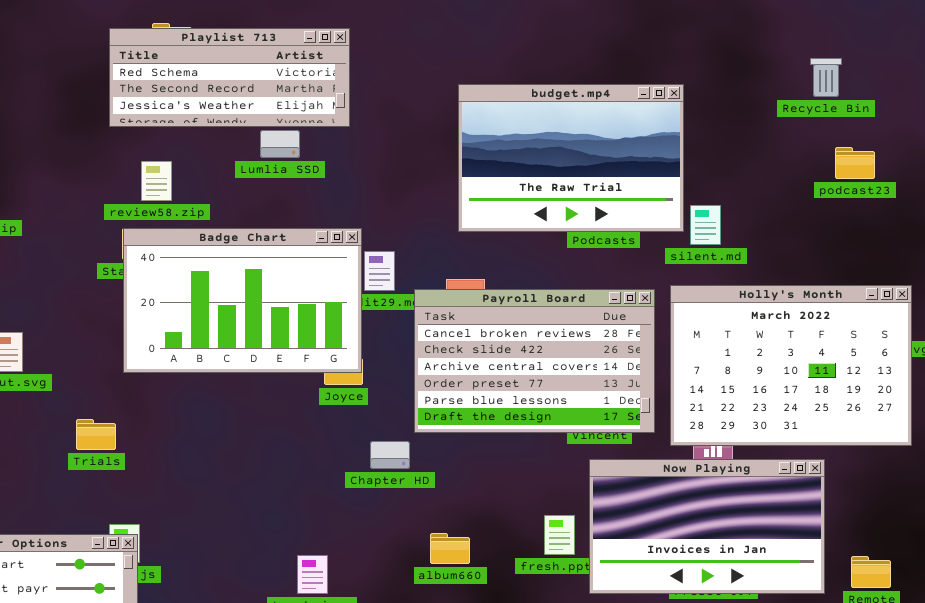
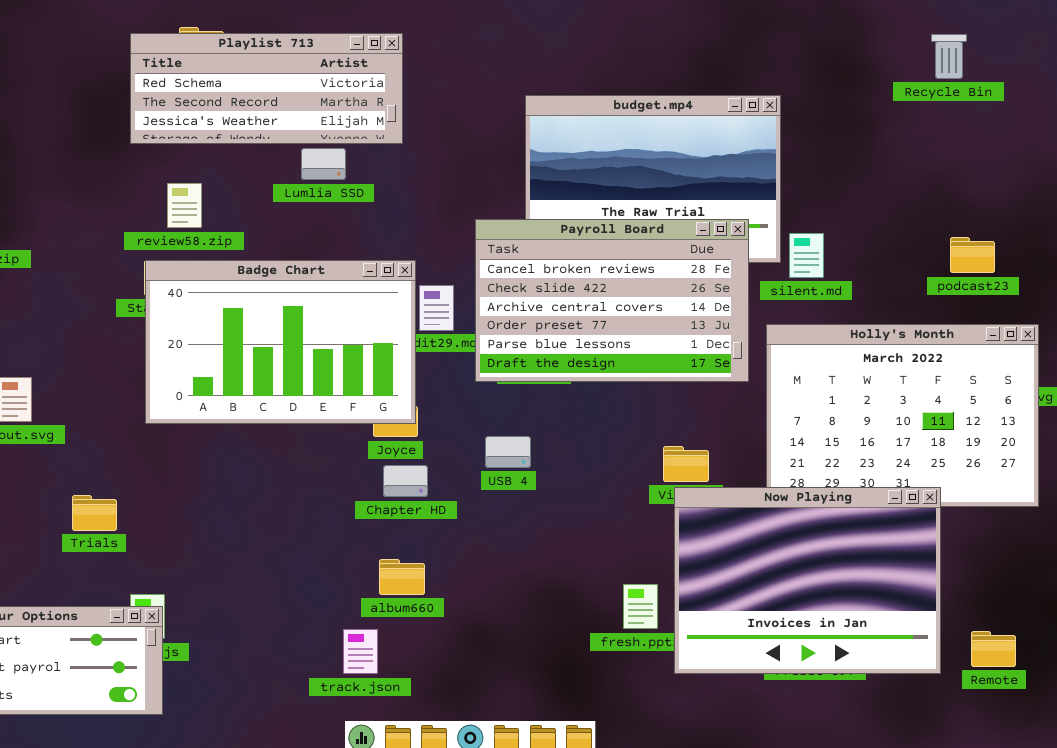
Recycle Bin: [810,58,842,97] -> [931,34,967,79], moved
podcast23: [835,147,875,179] -> [950,237,995,273], moved
Payroll Board: [414,289,655,433] -> [475,219,749,382], moved
Trials: [76,419,116,450] -> [72,495,117,531], moved
Chapter HD: [370,441,410,469] -> [383,465,428,497], moved
Now Playing: [589,459,825,594] -> [674,487,941,674], resized
album660: [430,533,470,564] -> [379,559,425,595], moved

